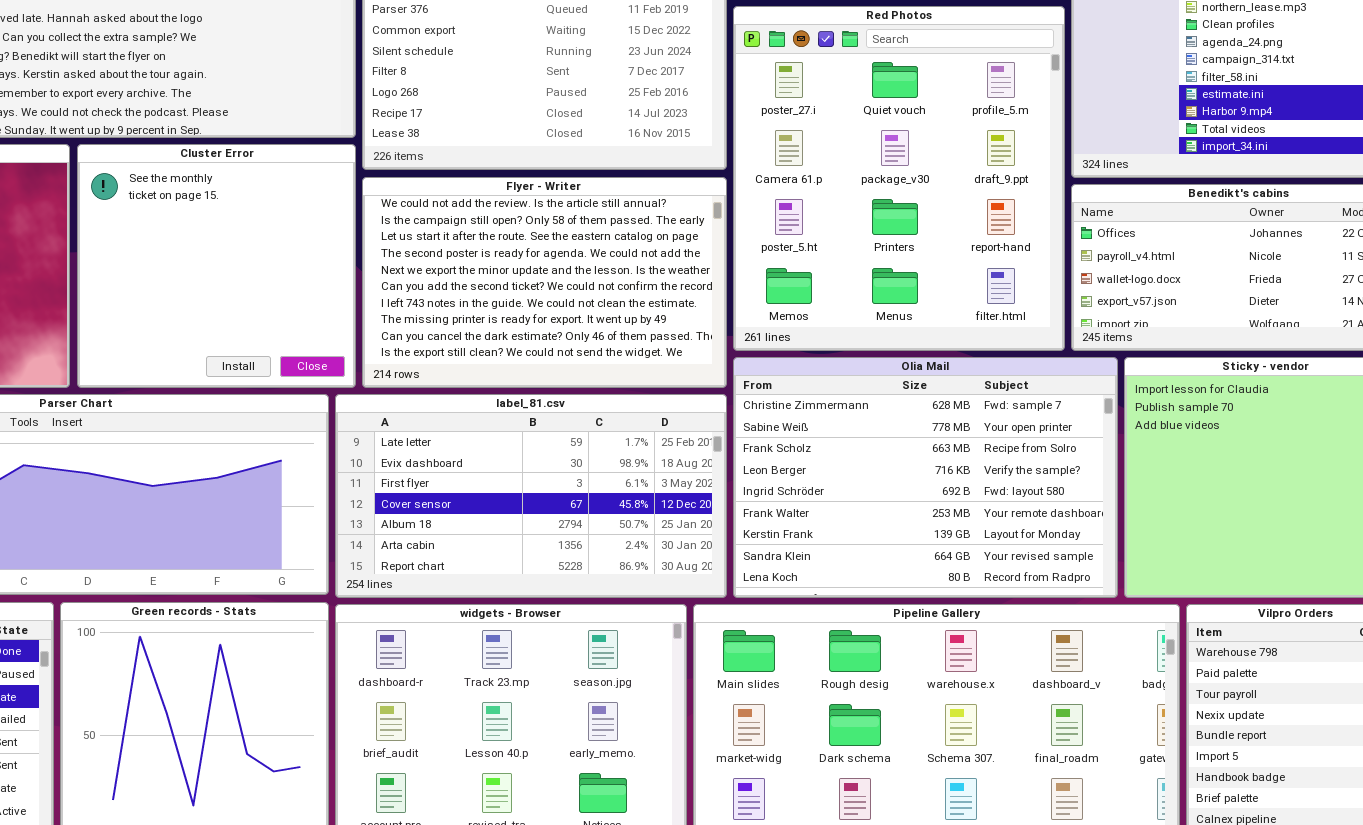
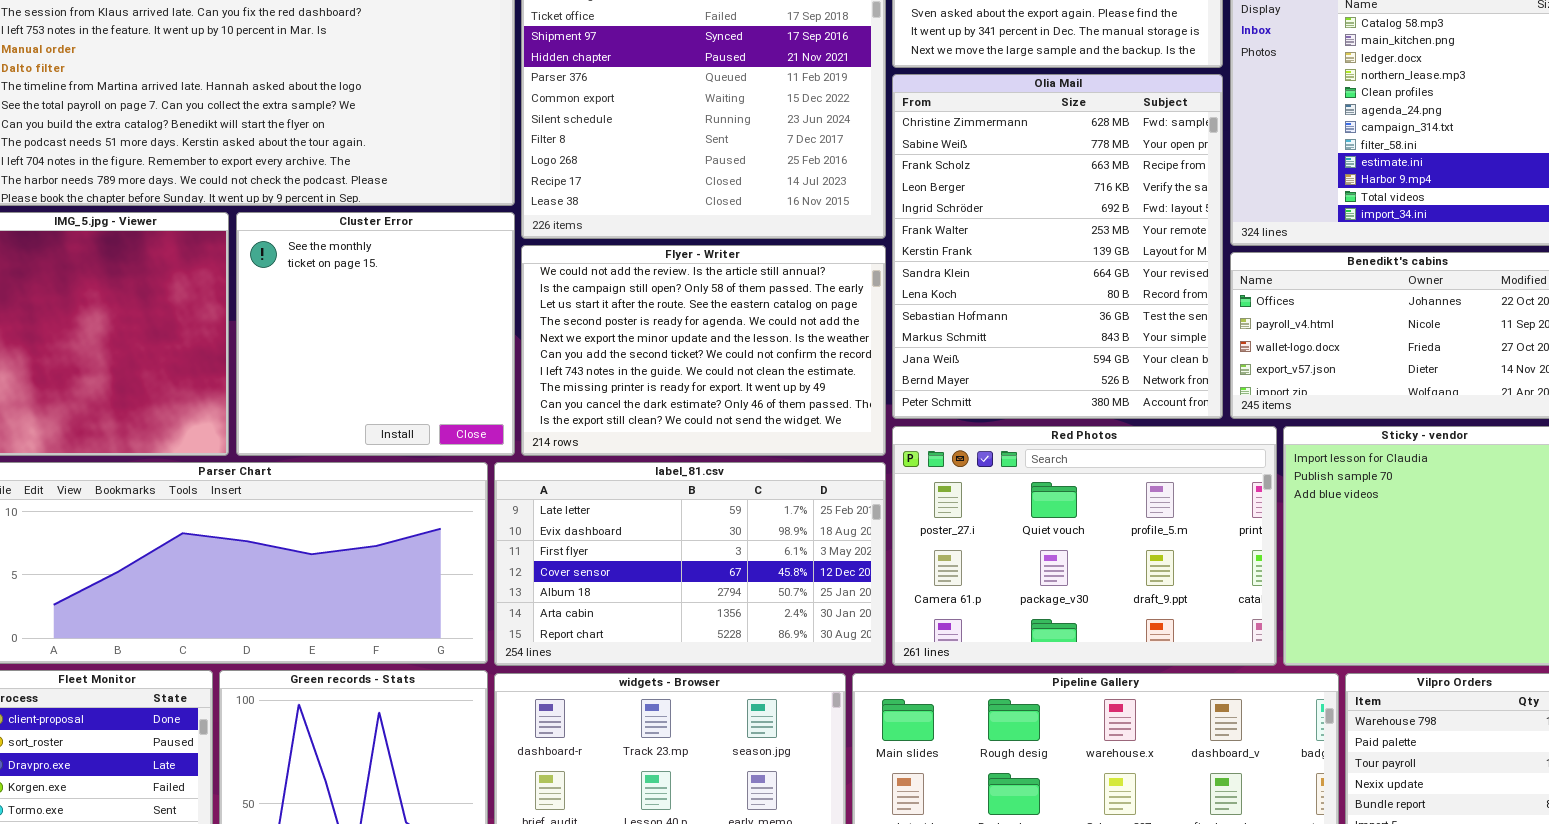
Red Photos: [733,6,1065,351] -> [892,426,1277,666], moved, resized
Olia Mail: [733,357,1118,598] -> [892,74,1223,419], moved, resized

